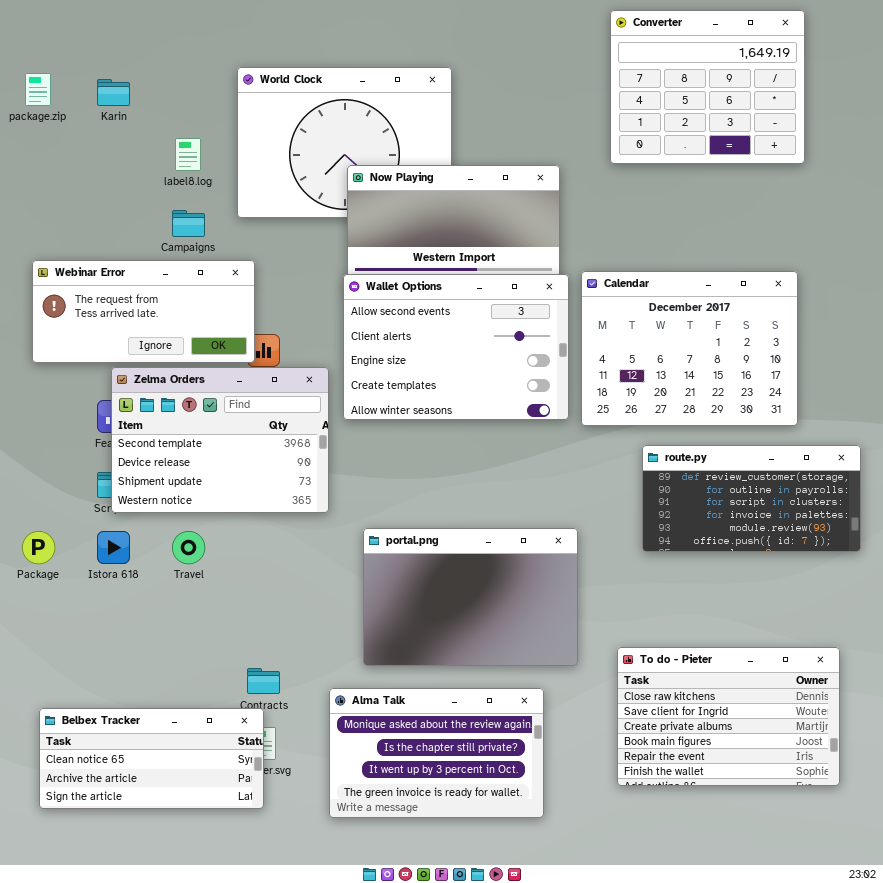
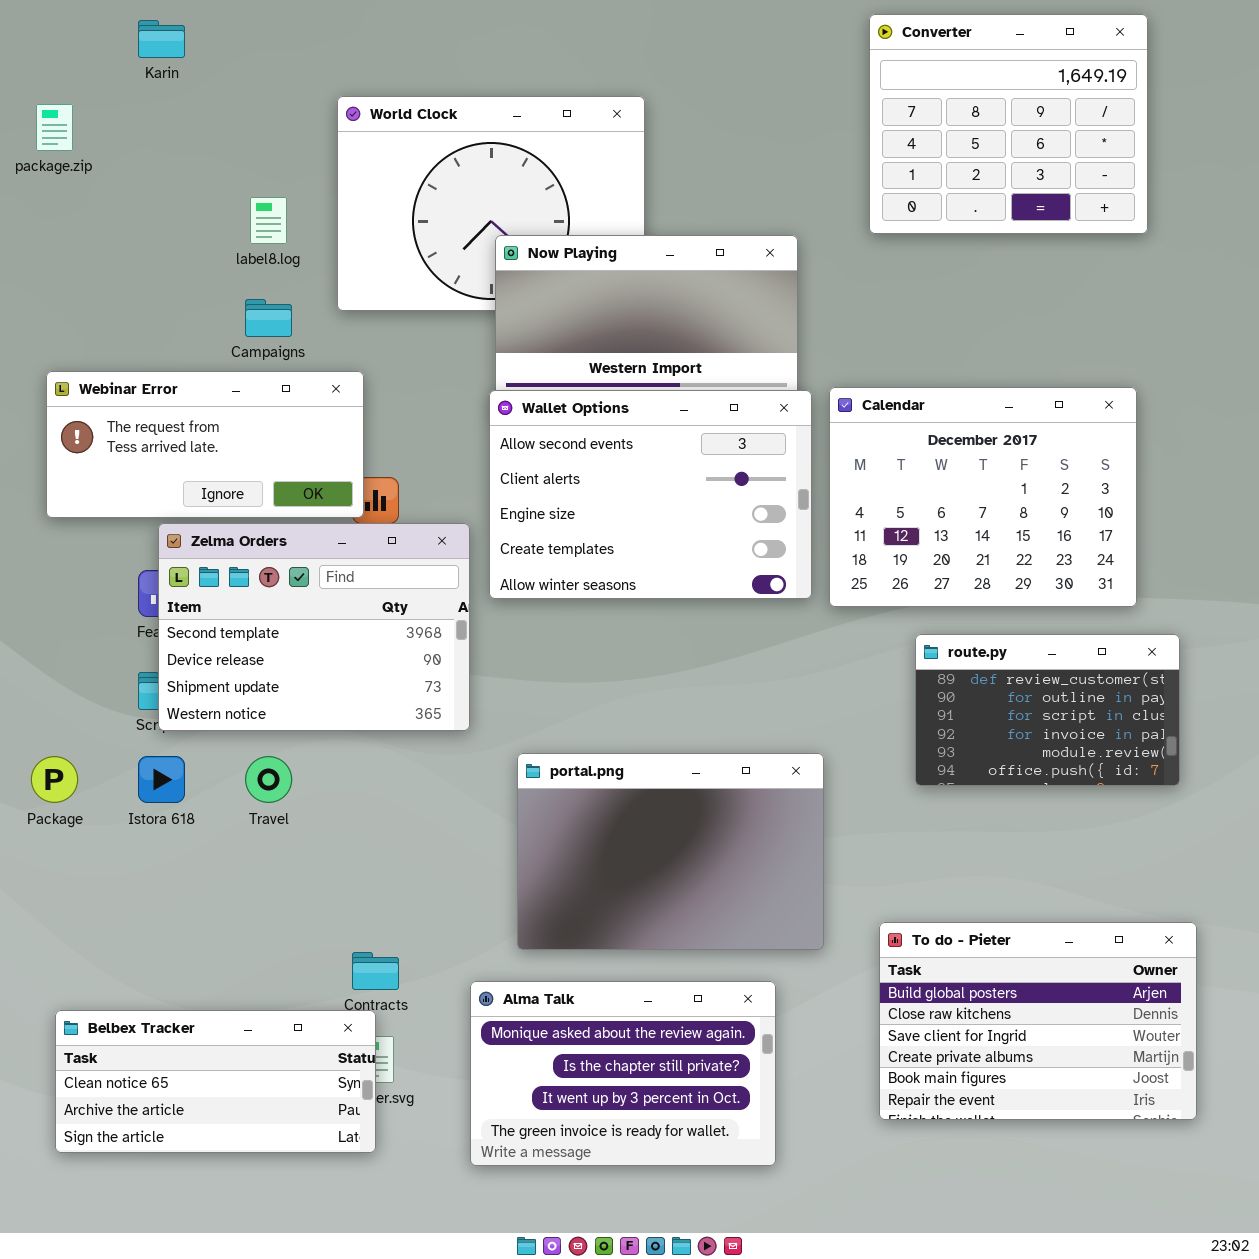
Karin: [97,79,130,106] -> [138,20,185,58], moved
route.py: [642,445,861,552] -> [915,634,1180,786], resized
To do - Pieter: [617,647,840,786] -> [879,922,1197,1120], scrolled up 1 row

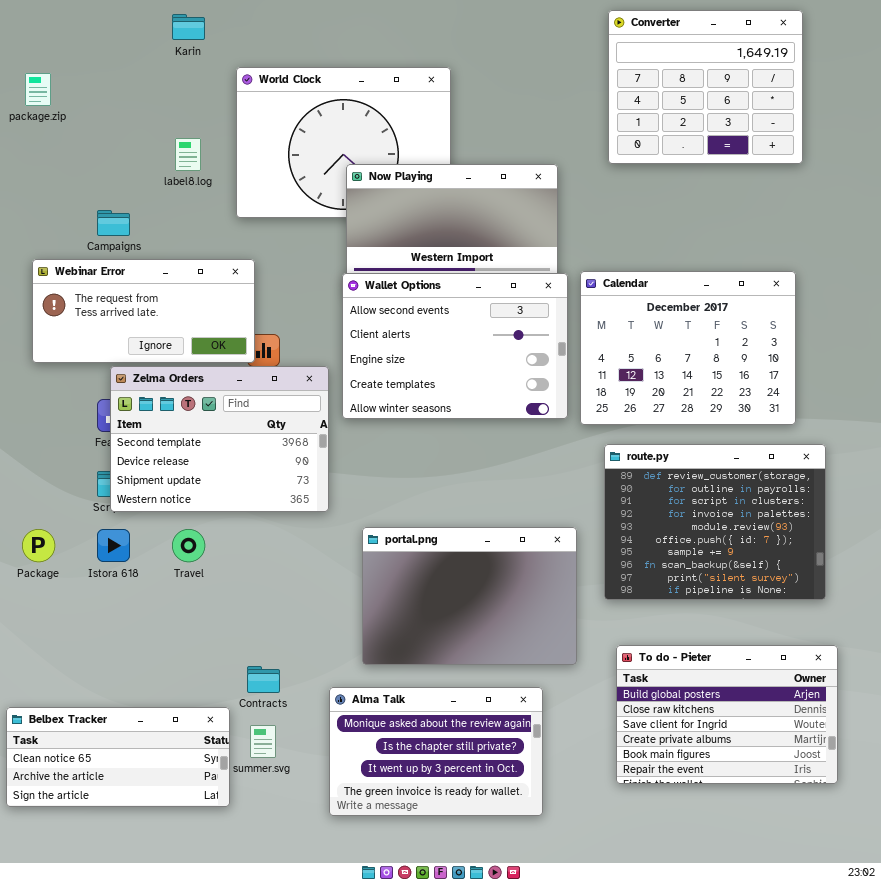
Karin: [138,20,185,58] -> [172,14,205,40], moved
Campaigns: [245,299,292,337] -> [97,210,130,236], moved
route.py: [915,634,1180,786] -> [604,444,826,600], resized
Belbex Tracker: [55,1010,376,1153] -> [6,707,230,807], moved

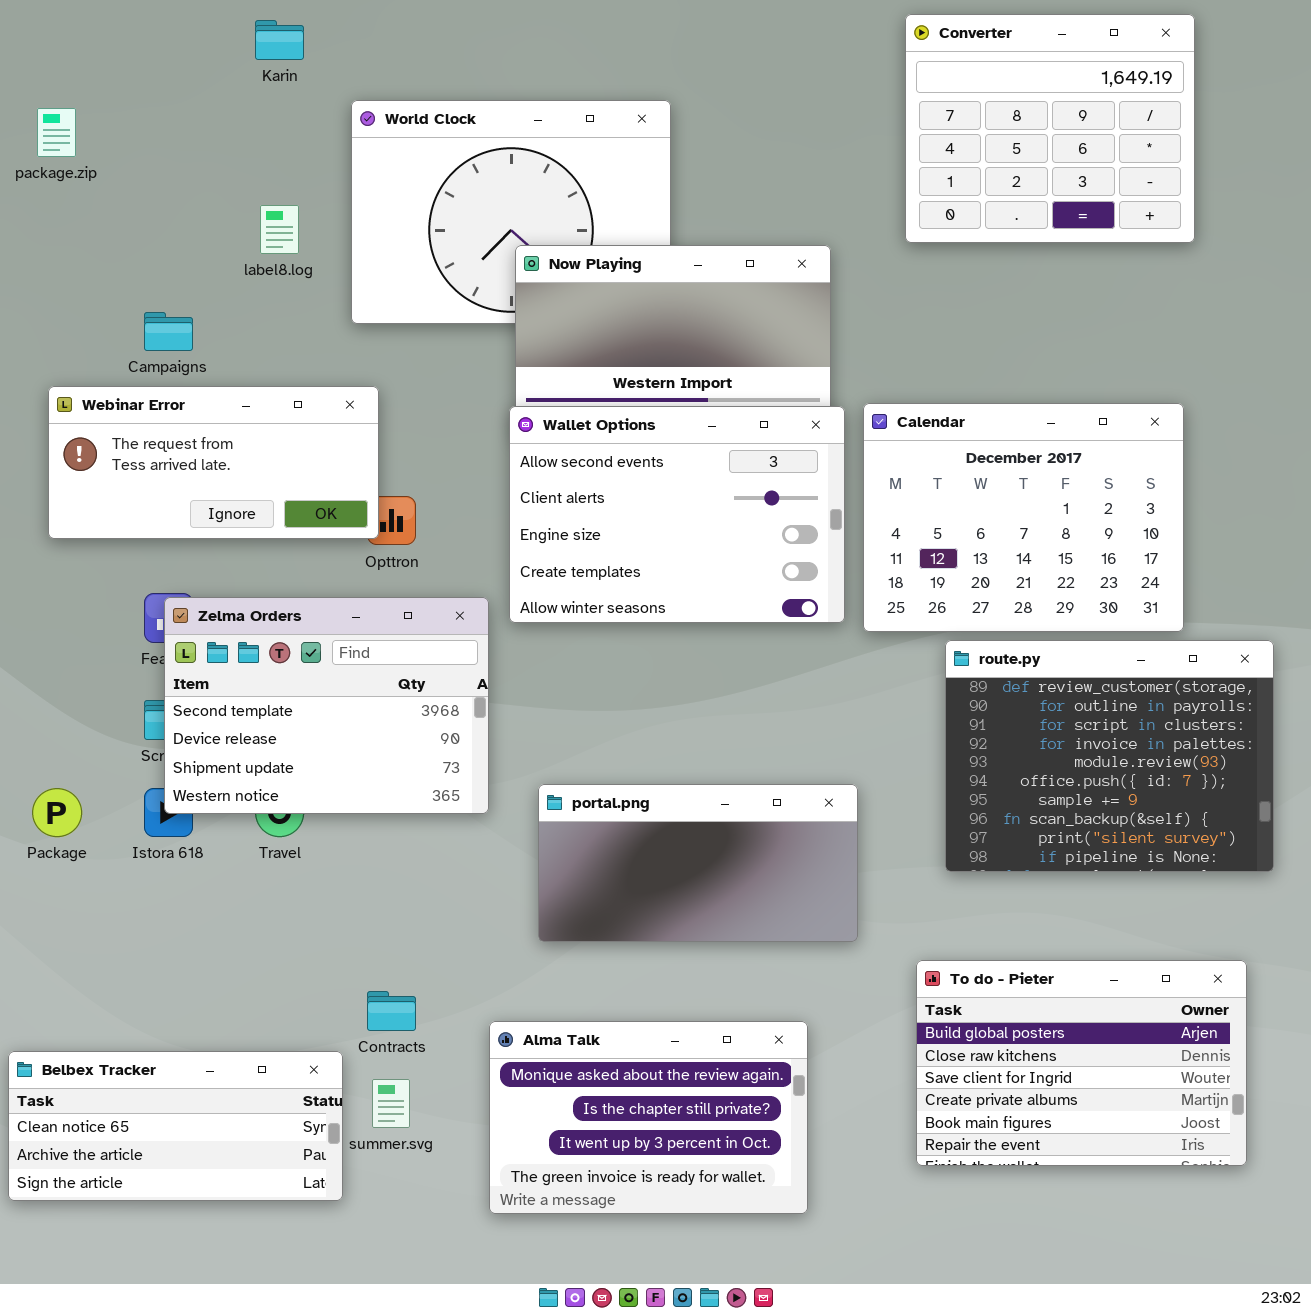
Zelma Orders: [110,366,329,512] -> [164,597,489,814], moved
route.py: [604,444,826,600] -> [945,640,1274,872], moved
portal.png: [362,527,577,665] -> [538,784,858,942], resized

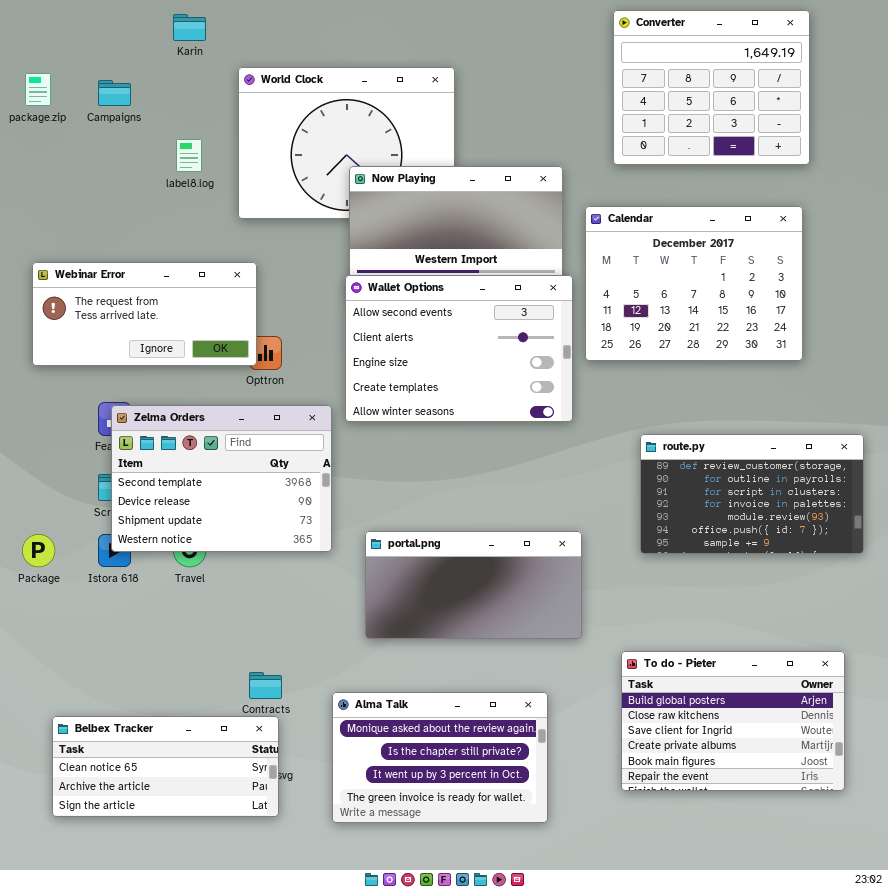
Campaigns: [144,312,193,351] -> [98,80,131,106], moved
Calendar: [863,403,1184,632] -> [585,206,803,361], moved
route.py: [945,640,1274,872] -> [640,434,864,554], resized
Belbex Tracker: [8,1051,343,1201] -> [52,716,279,817], moved

